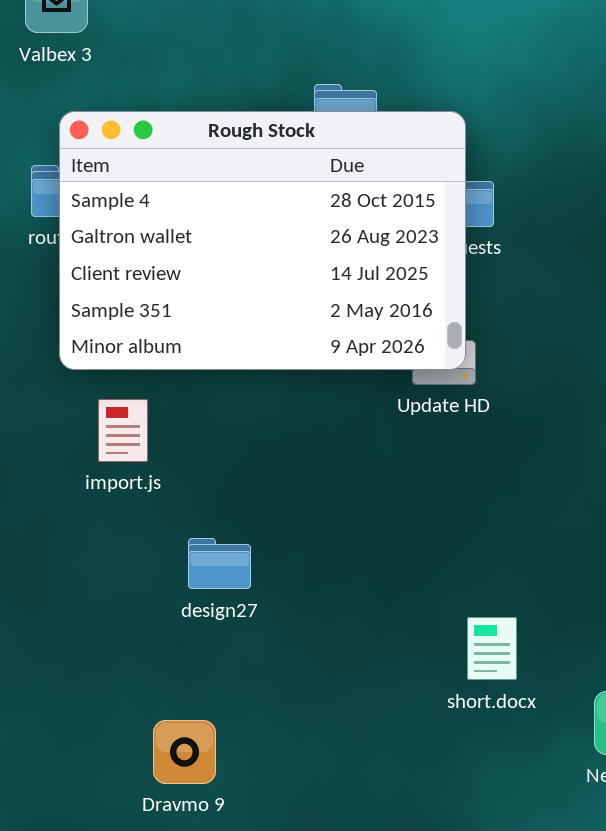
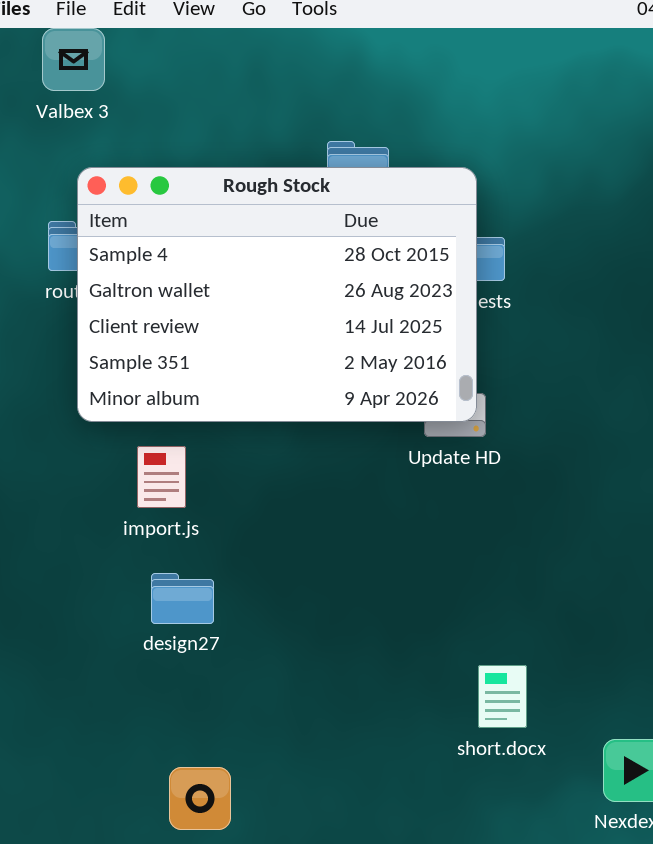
import.js: [98,399,148,462] -> [137,446,186,508], moved
design27: [188,538,251,589] -> [151,573,214,624], moved

